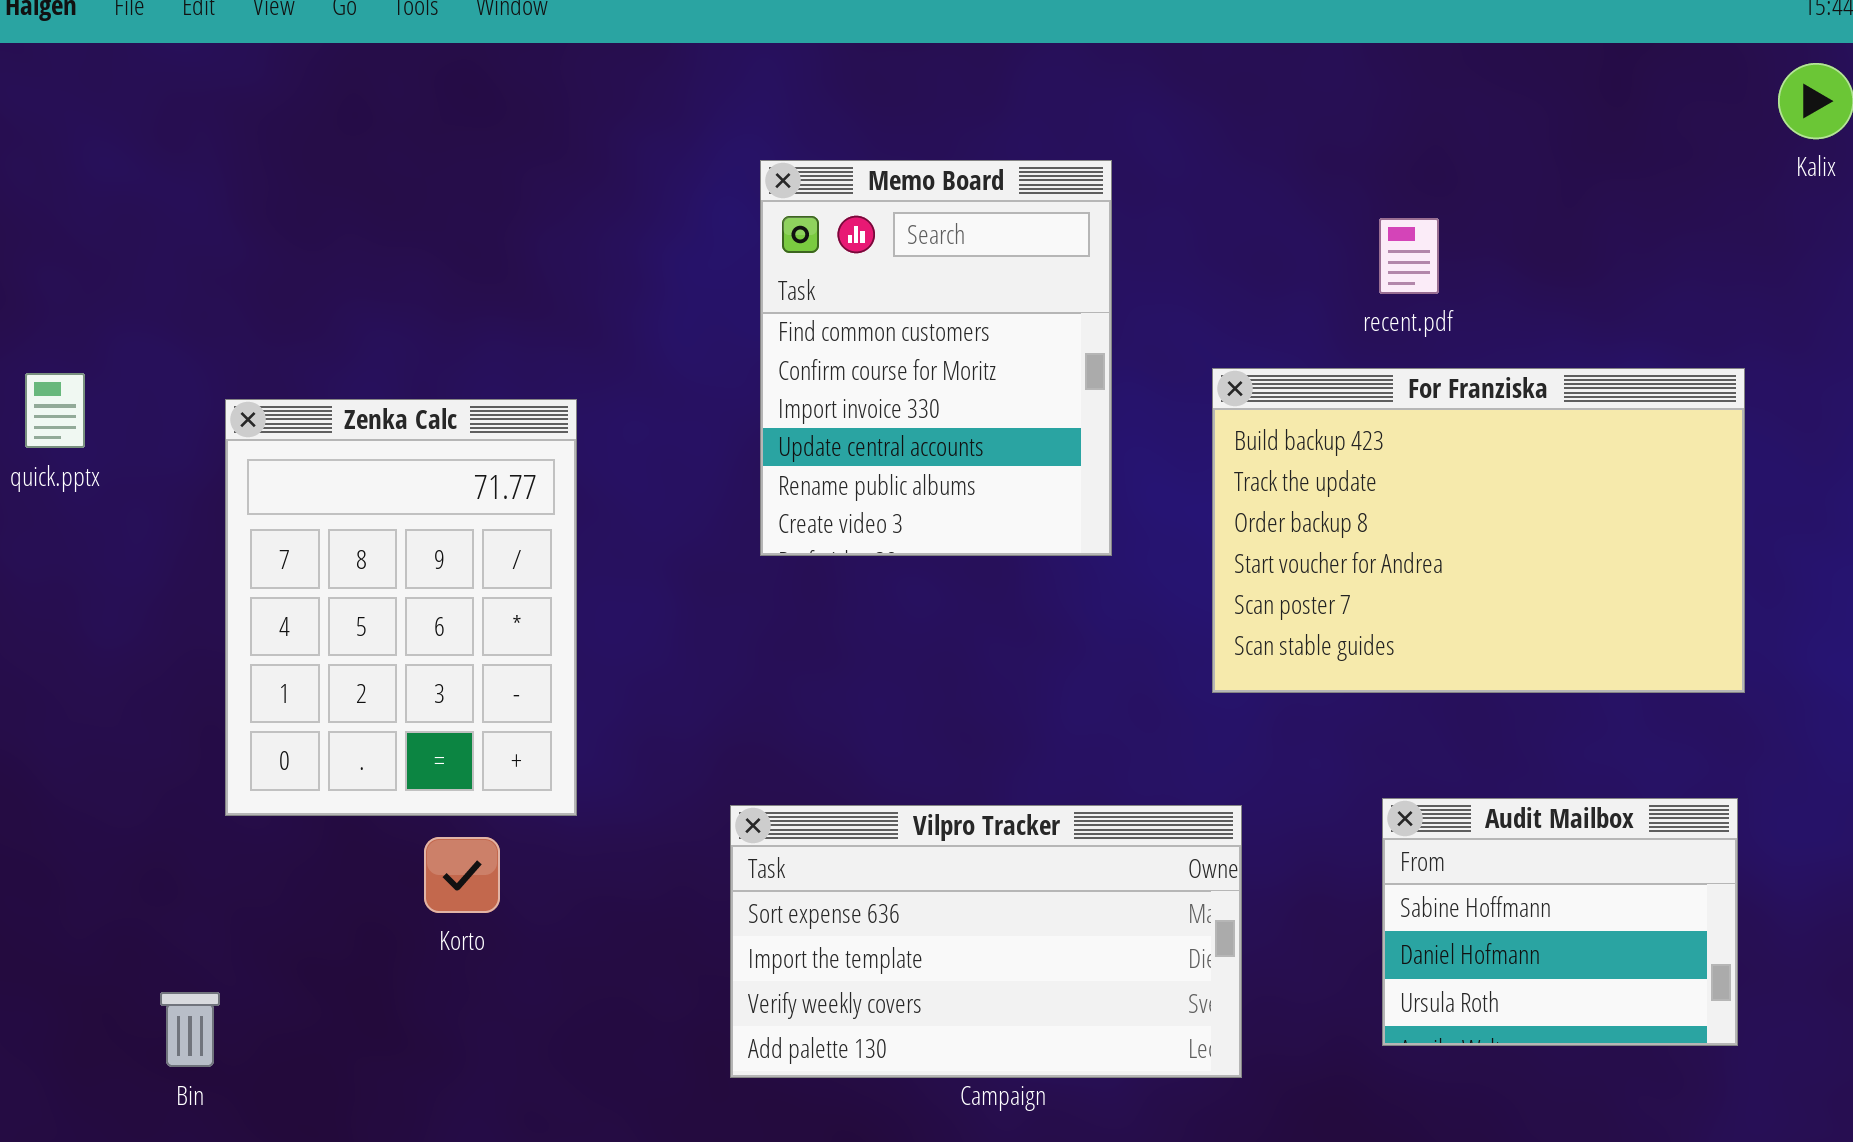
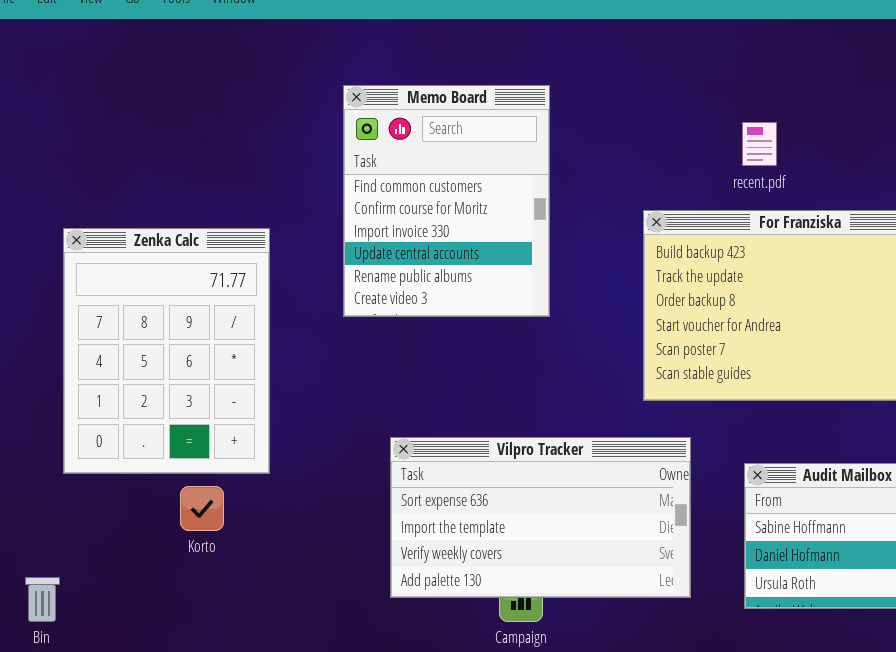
Memo Board: [760,160,1112,556] -> [343,85,550,317], moved
Vilpro Tracker: [730,805,1242,1078] -> [390,437,691,598], moved

